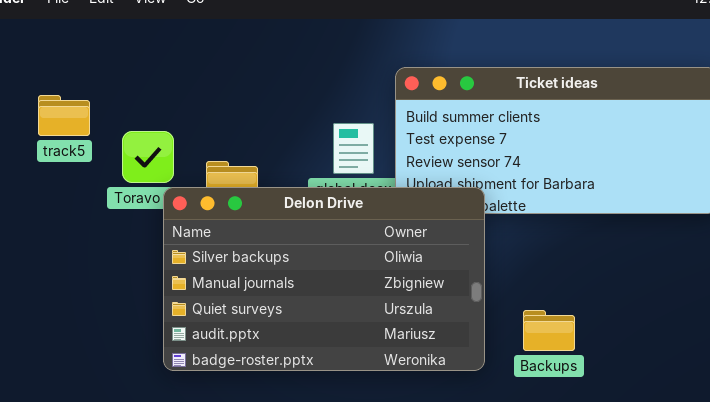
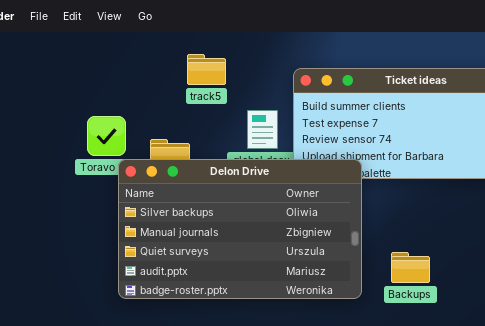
track5: [38,95,90,136] -> [187,54,226,85], moved

